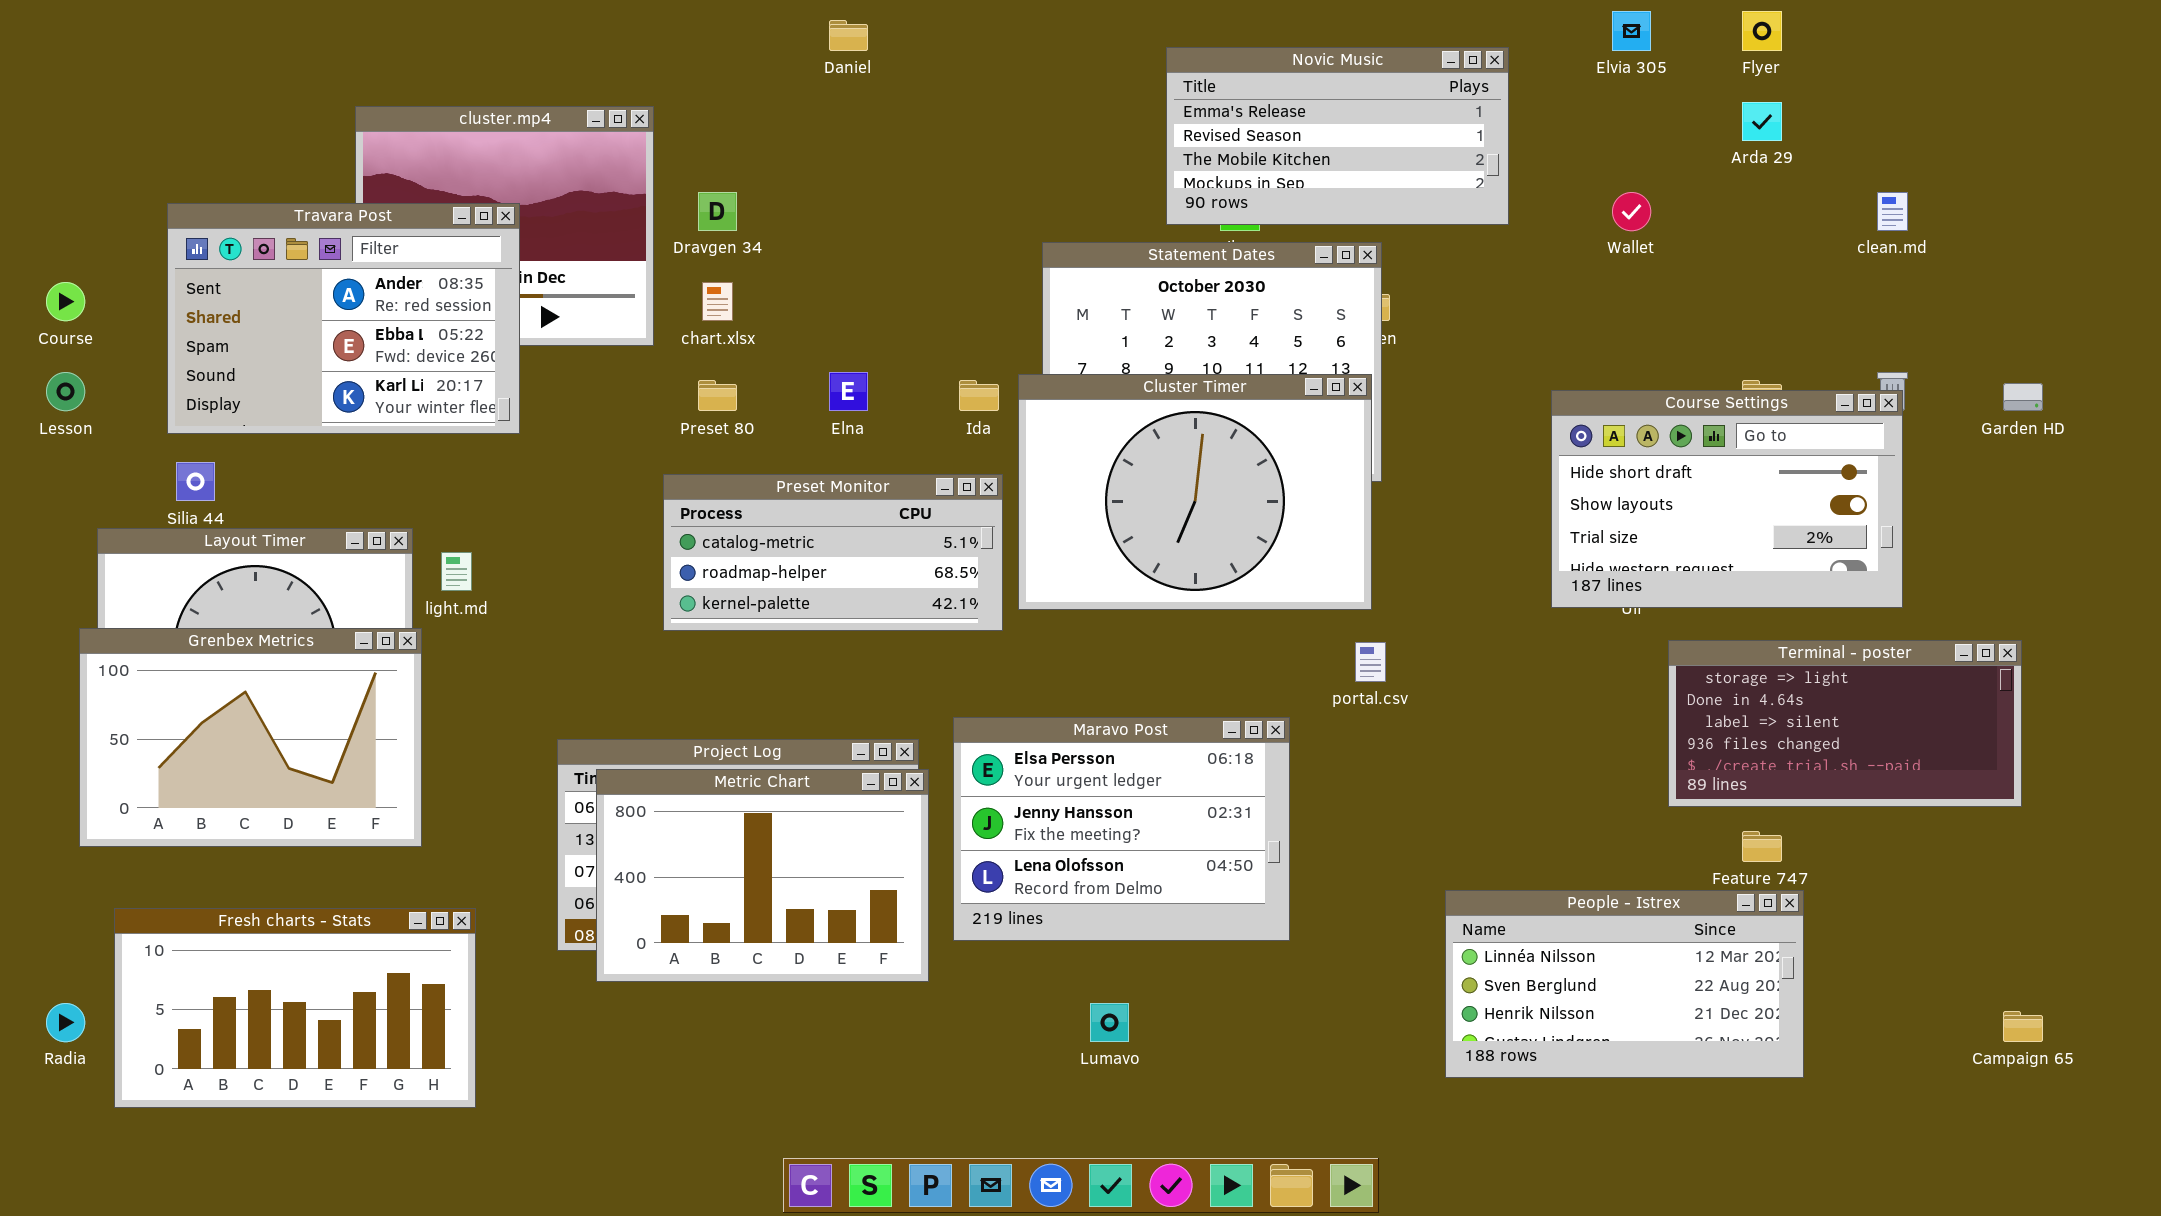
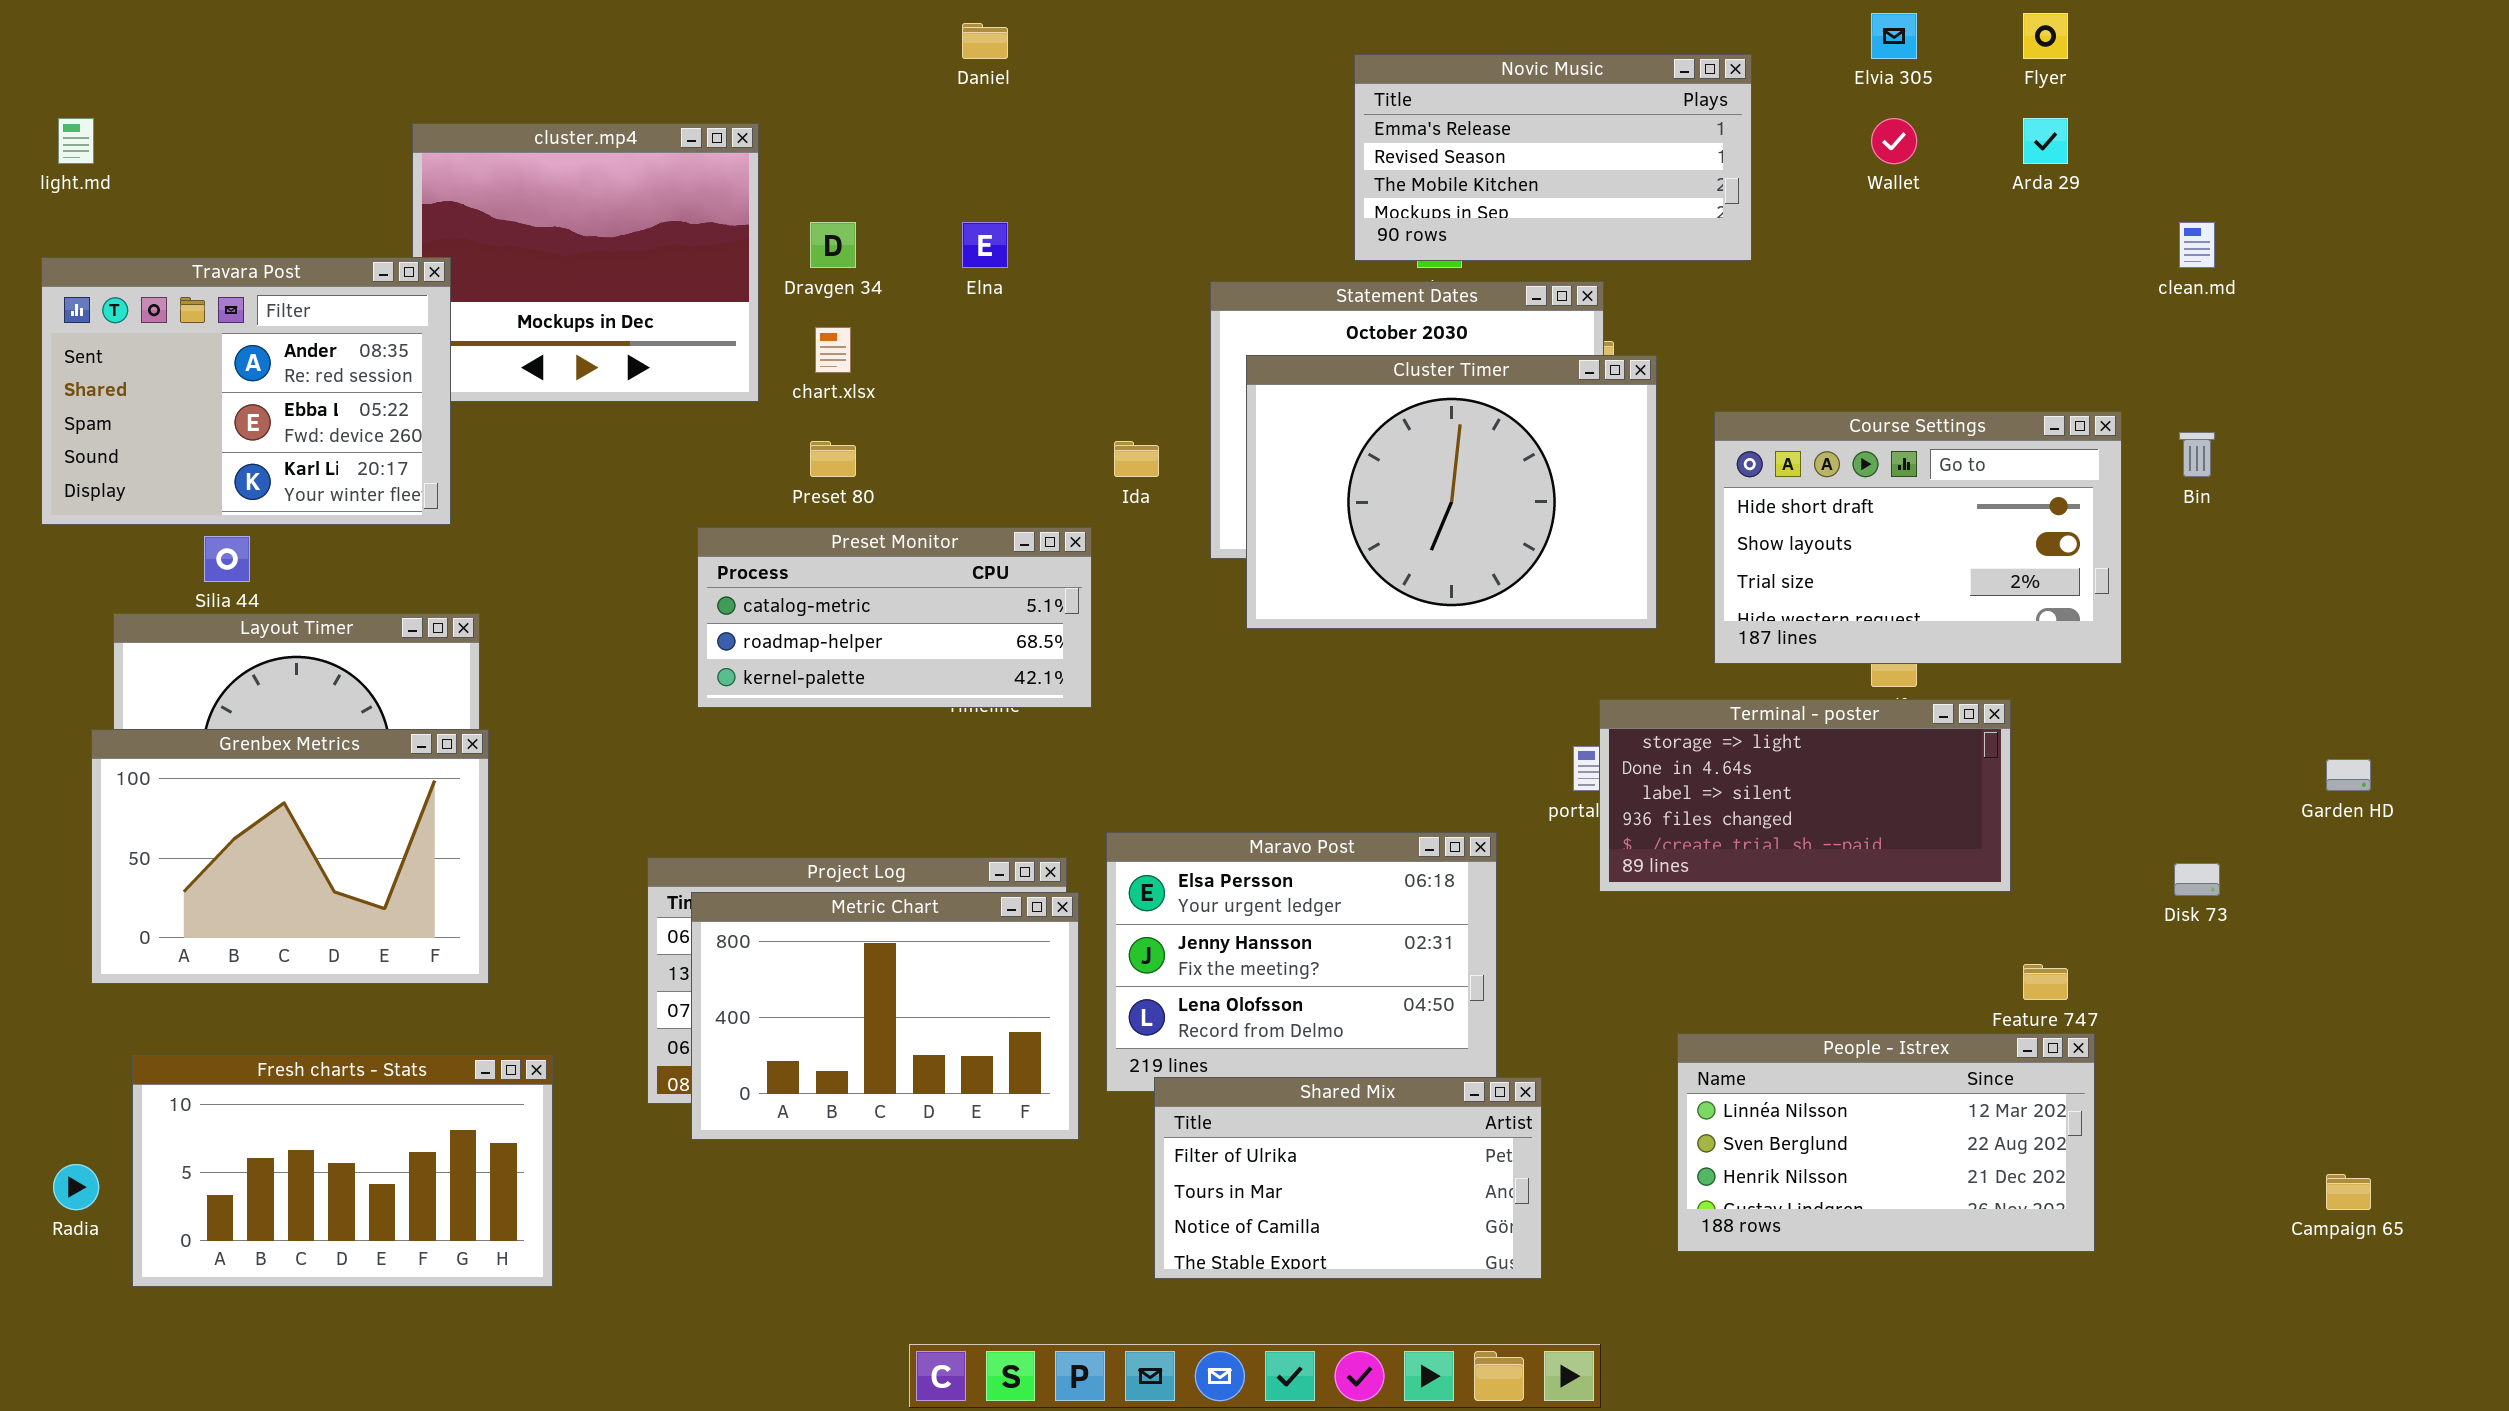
Wallet: [1612,192,1651,231] -> [1871,118,1917,164], moved
Travara Post: [167,203,520,434] -> [41,257,451,525], moved
Elna: [829,372,868,411] -> [962,222,1008,268], moved
Cluster Timer: [1018,374,1372,610] -> [1246,355,1657,629], moved
Garden HD: [2003,383,2043,411] -> [2326,759,2371,791], moved
Course Settings: [1551,390,1903,608] -> [1714,411,2122,664], moved
Preset Monitor: [663,474,1003,631] -> [697,527,1092,708], moved
light.md: [441,552,472,591] -> [58,118,94,164], moved
Terminal - poster: [1668,640,2022,807] -> [1599,699,2011,892], moved
Shared Mix: none -> [1154,1077,1542,1279], opened

